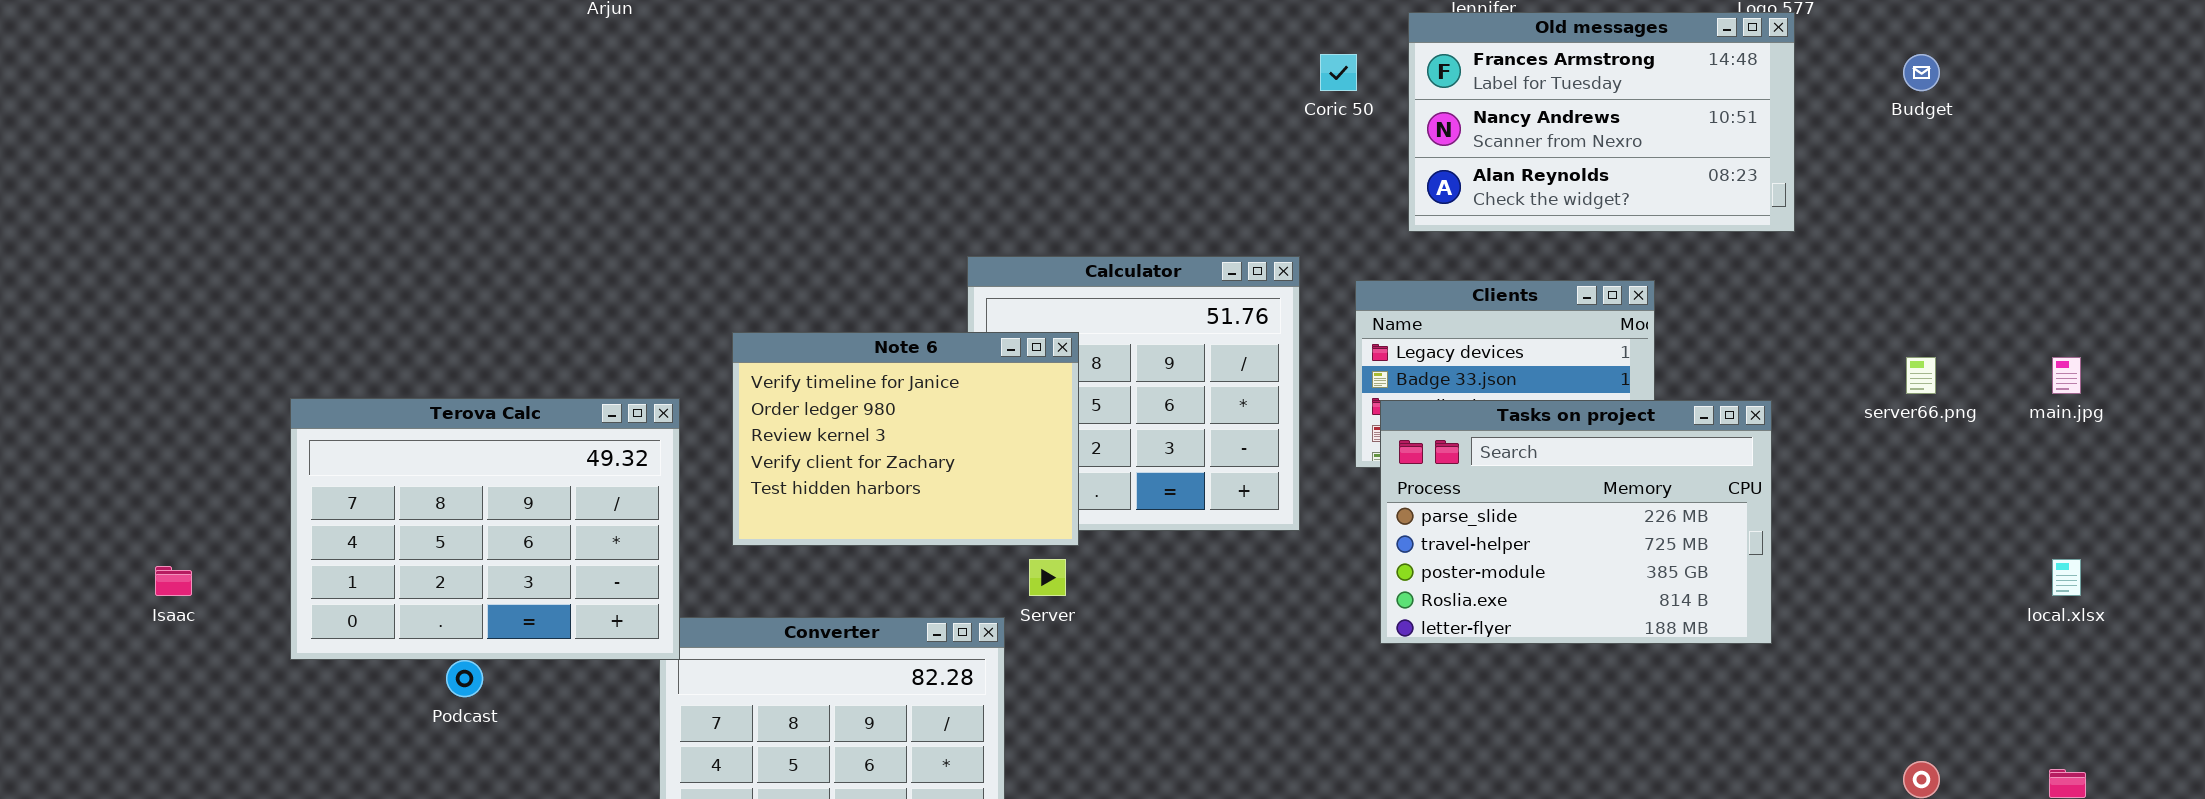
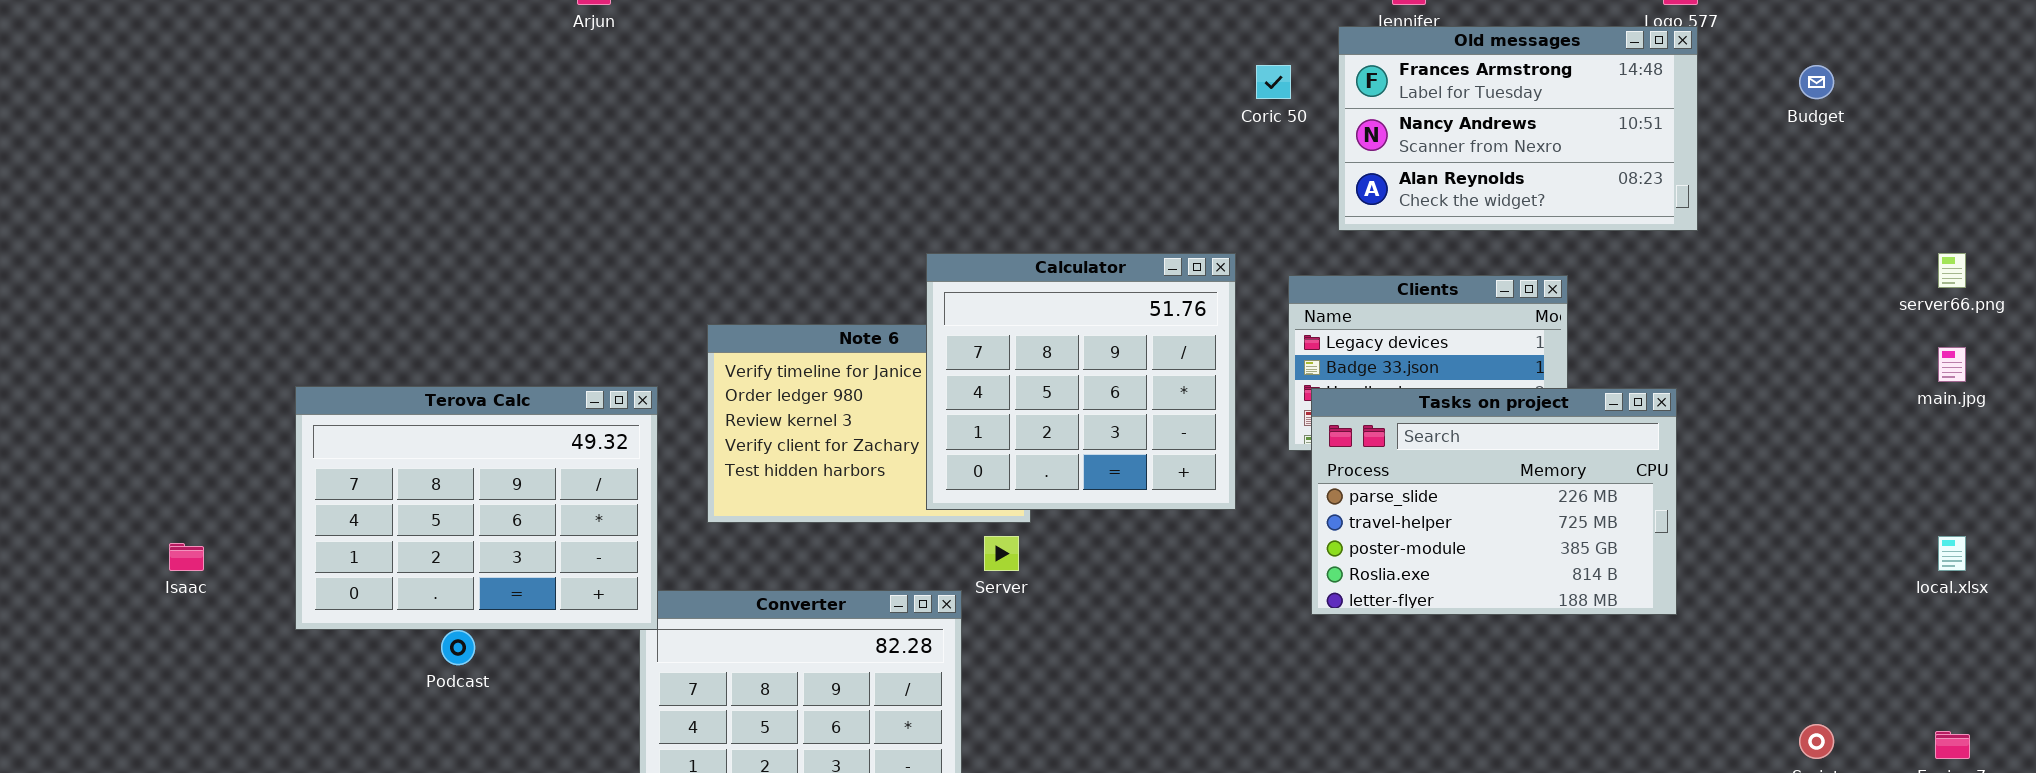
Calculator: [967,256,1300,531] -> [926,253,1236,510], raised
server66.png: [1906,357,1936,394] -> [1938,253,1966,288], moved

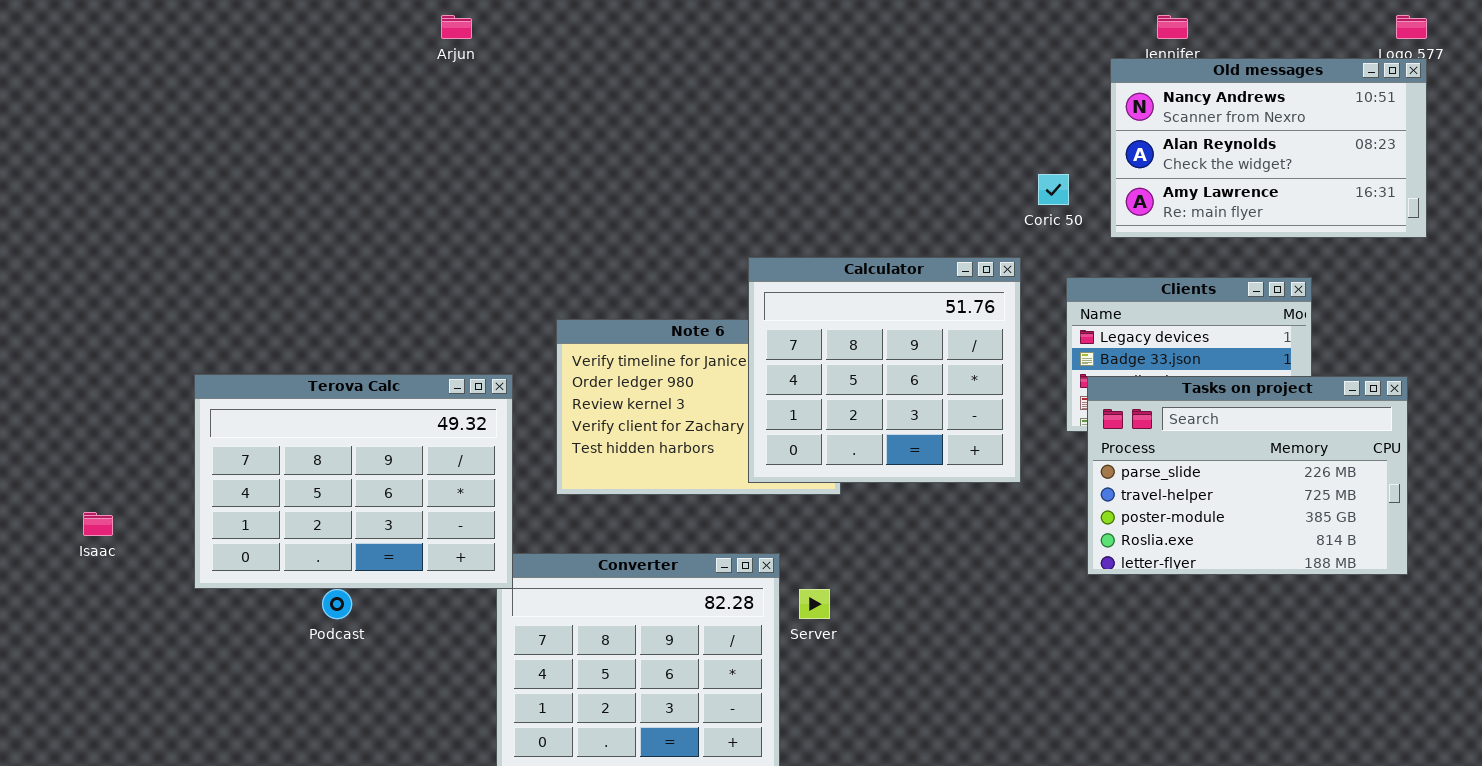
Old messages: [1338,26,1698,231] -> [1110,58,1427,238], scrolled down 1 row
Coric 50: [1256,65,1291,99] -> [1038,174,1069,205], moved
Server: [984,536,1019,571] -> [799,589,830,619], moved

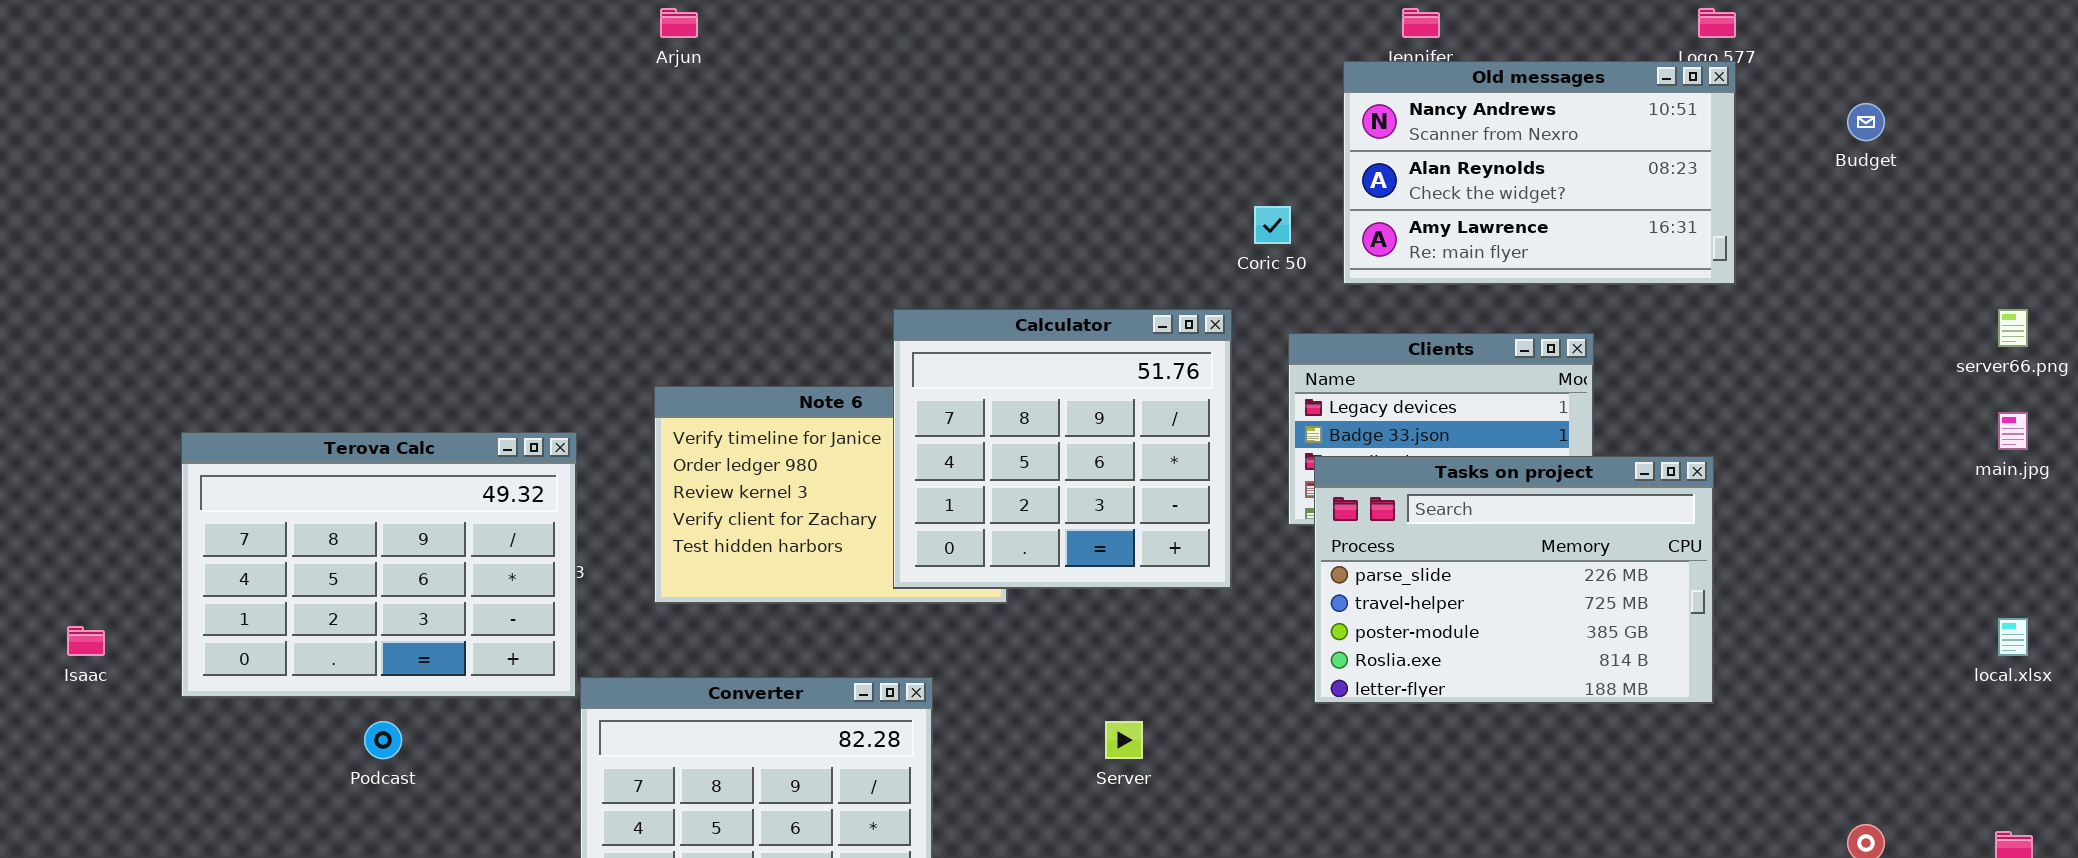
Arjun: [441,15,472,39] -> [660,8,698,38], moved
Terova Calc: [194,374,513,589] -> [181,432,577,698], moved
Server: [799,589,830,619] -> [1105,721,1143,759], moved

